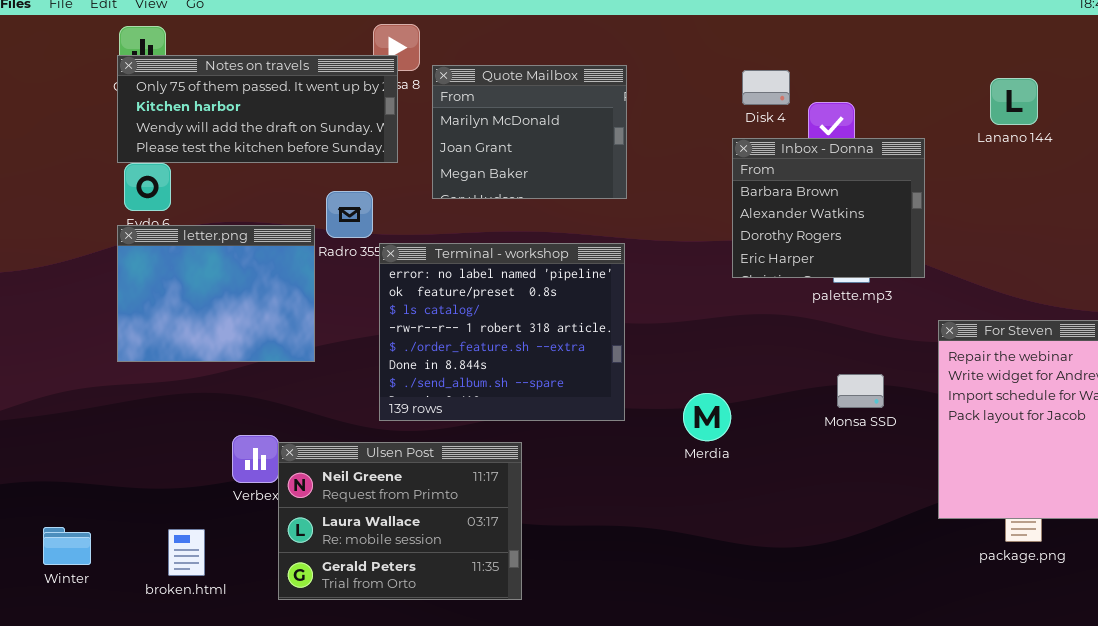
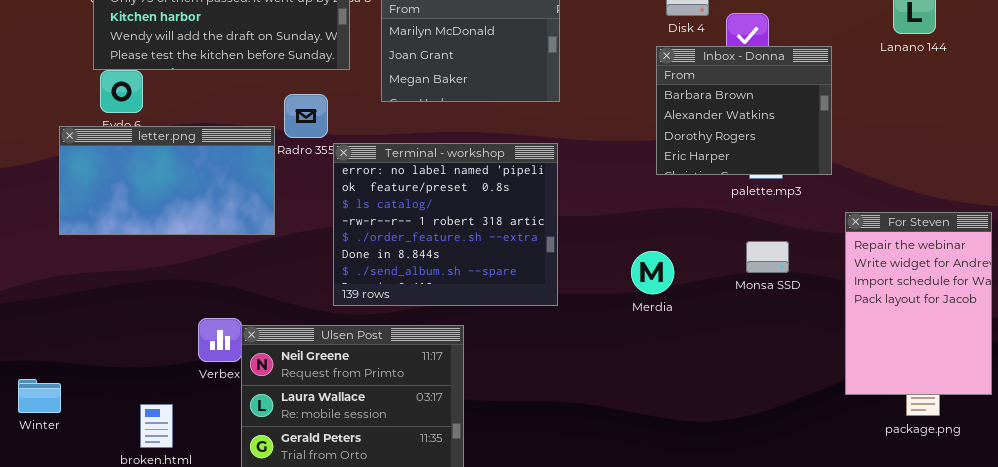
letter.png: [117,225,315,362] -> [59,126,275,235], resized
Monsa SSD: [837,374,884,408] -> [746,241,789,273], moved
Merdia: [683,393,731,441] -> [631,251,674,294], moved
Winter: [43,527,91,565] -> [18,379,61,413], moved

